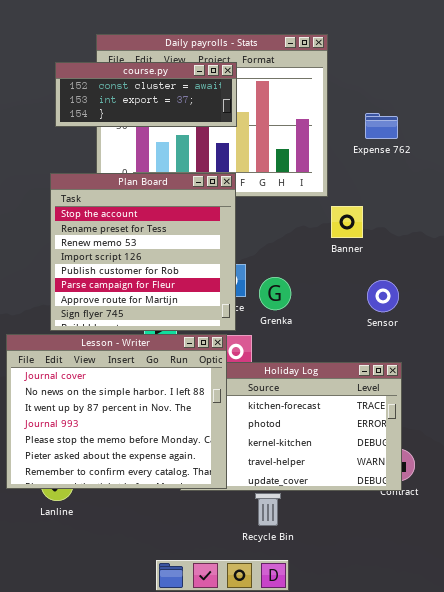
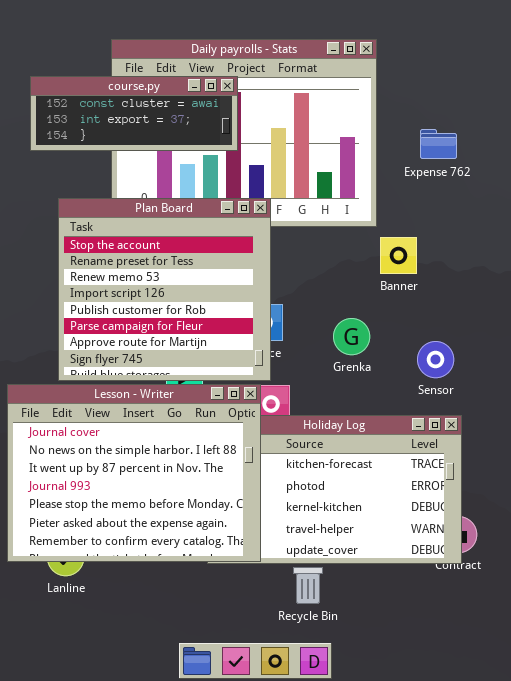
course.py: [55,62,237,127] -> [30,76,238,151], moved
Grenka: [259,277,291,310] -> [333,318,370,355], moved
Sensor: [367,280,399,312] -> [417,341,454,378], moved

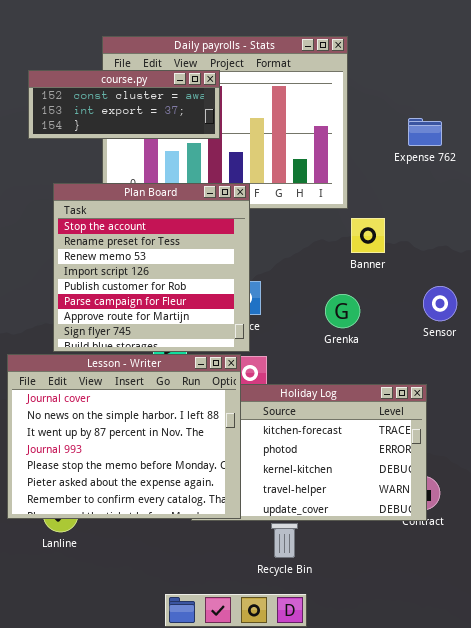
Expense 762: [420,129,457,159] -> [408,118,442,146], moved
Grenka: [333,318,370,355] -> [325,294,360,328], moved
Sensor: [417,341,454,378] -> [423,286,457,321], moved

